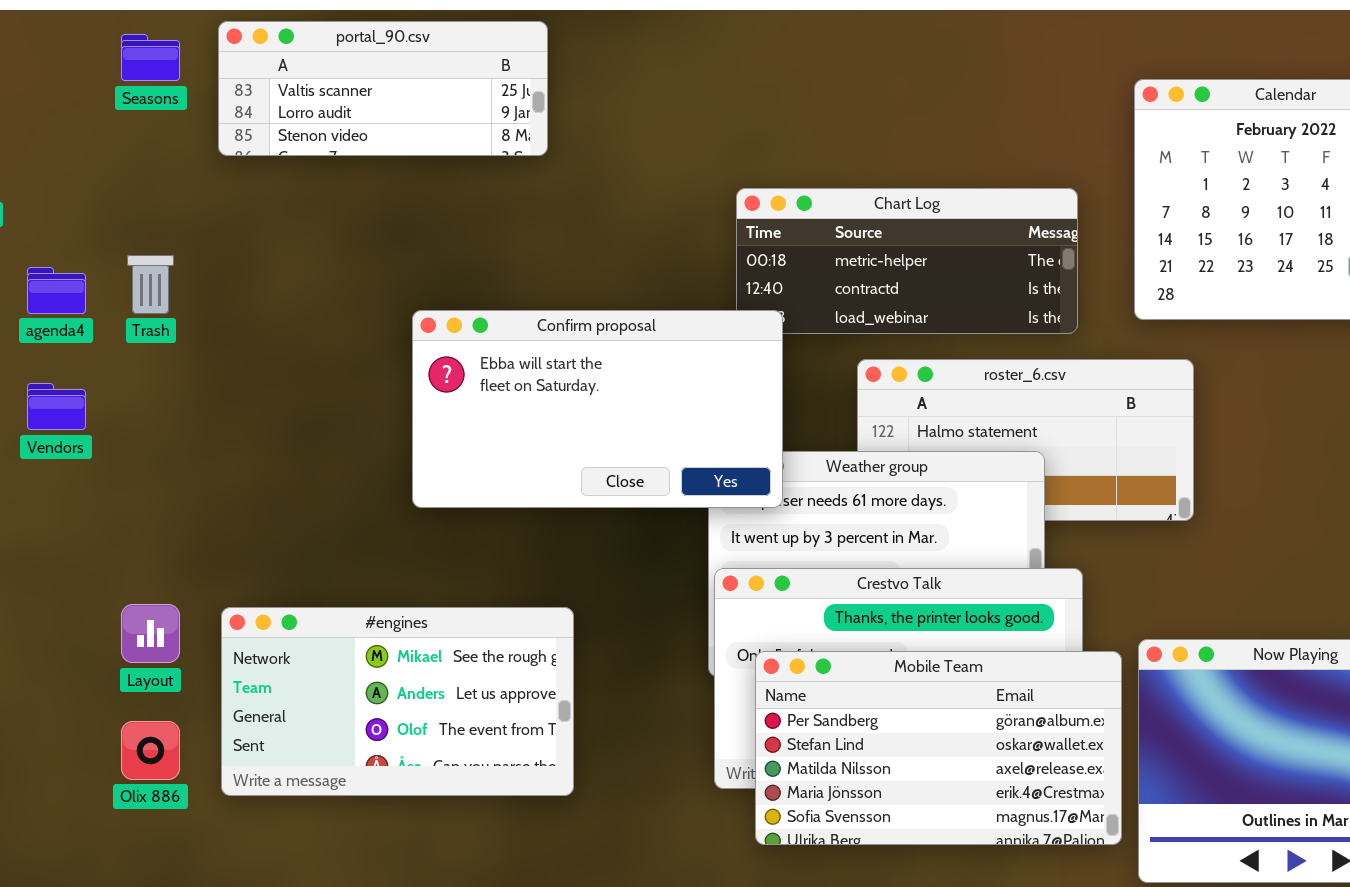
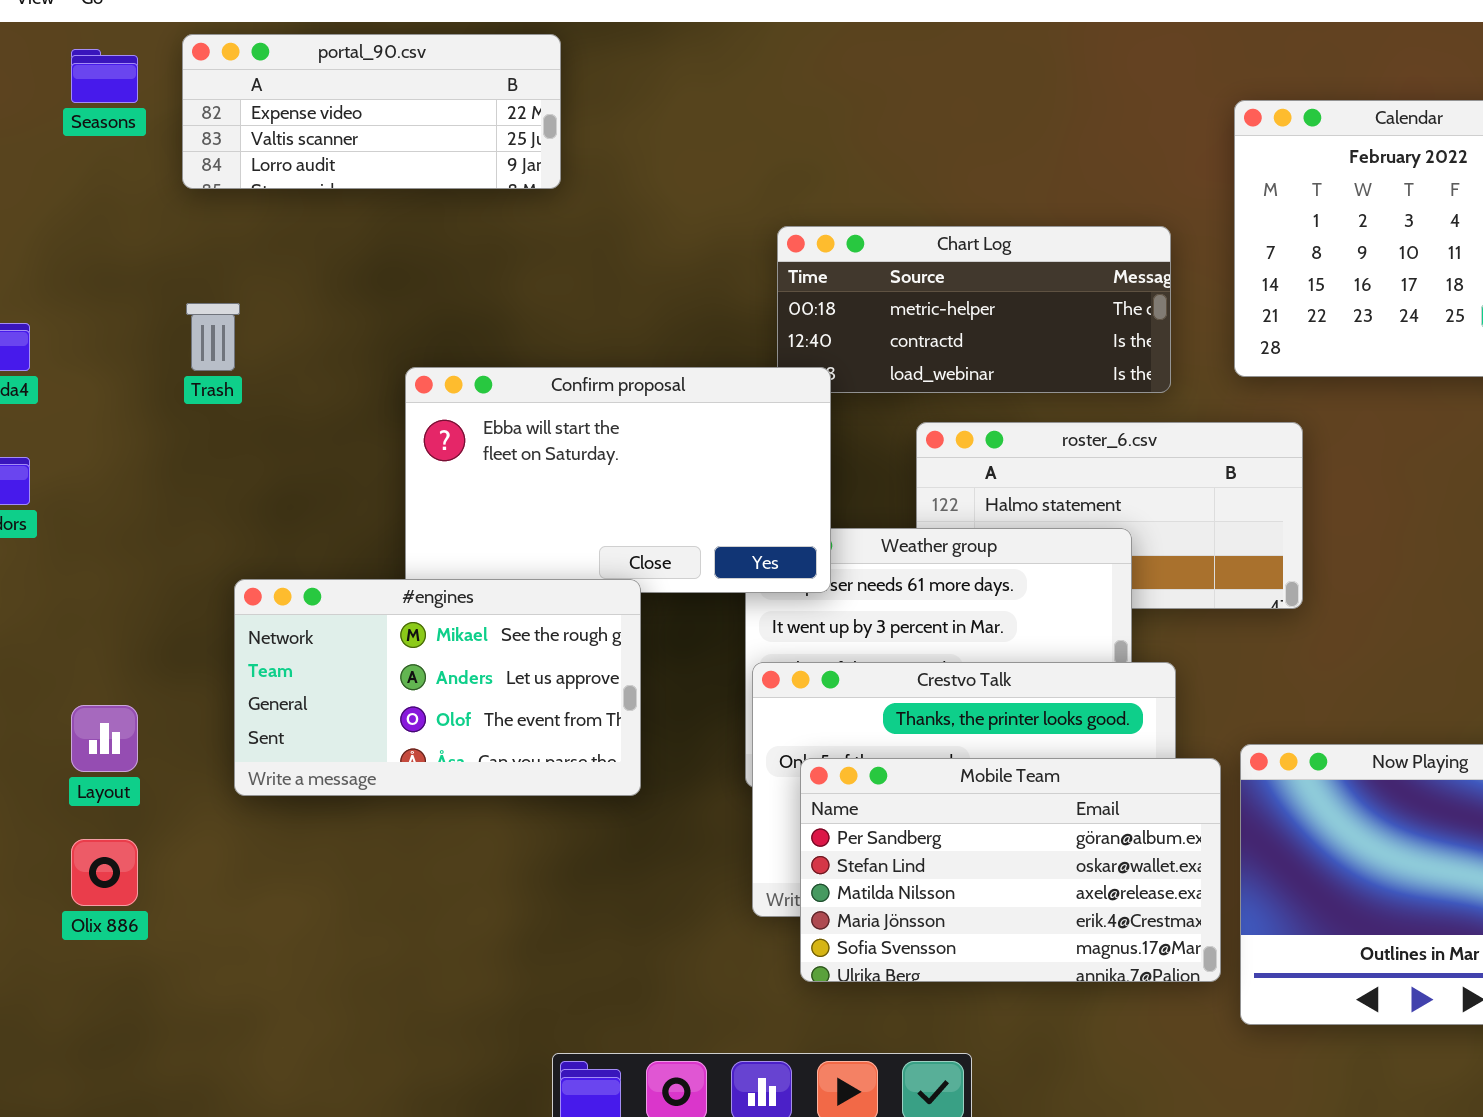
portal_90.csv: [218,21,548,156] -> [182,34,561,189], scrolled up 1 row
Trash: [127,255,174,314] -> [186,303,240,371], moved
#engines: [221,607,574,796] -> [234,579,641,796], moved

